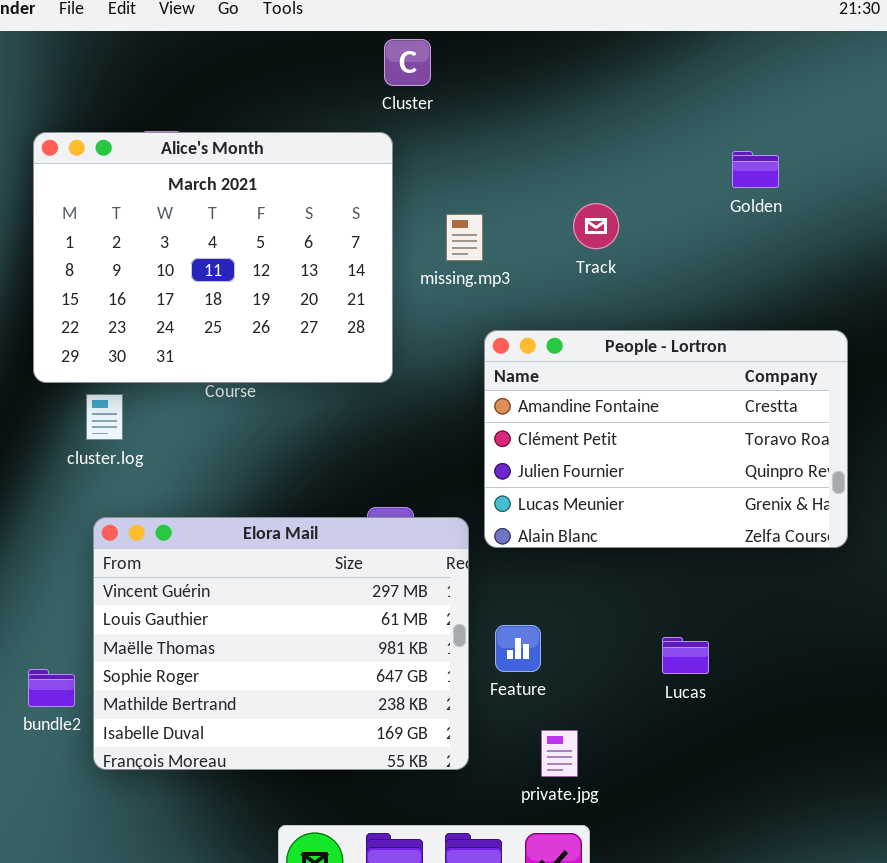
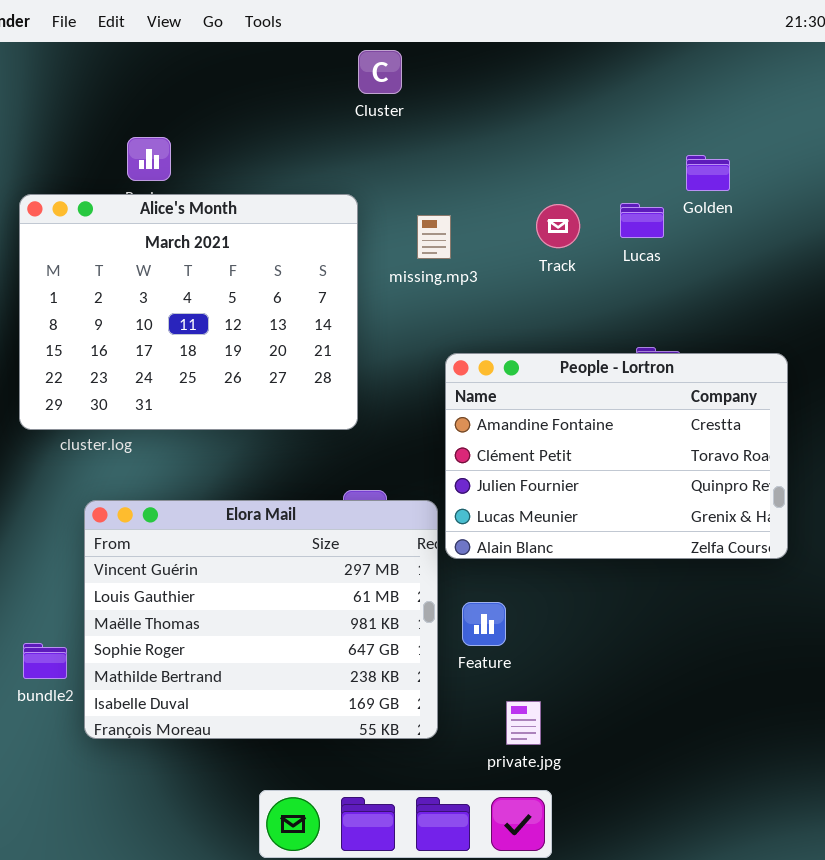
Alice's Month: [33,132,393,383] -> [19,194,358,430], moved
People - Lortron: [484,330,848,548] -> [445,353,788,559], moved
Lucas: [662,637,709,674] -> [620,203,664,238], moved

